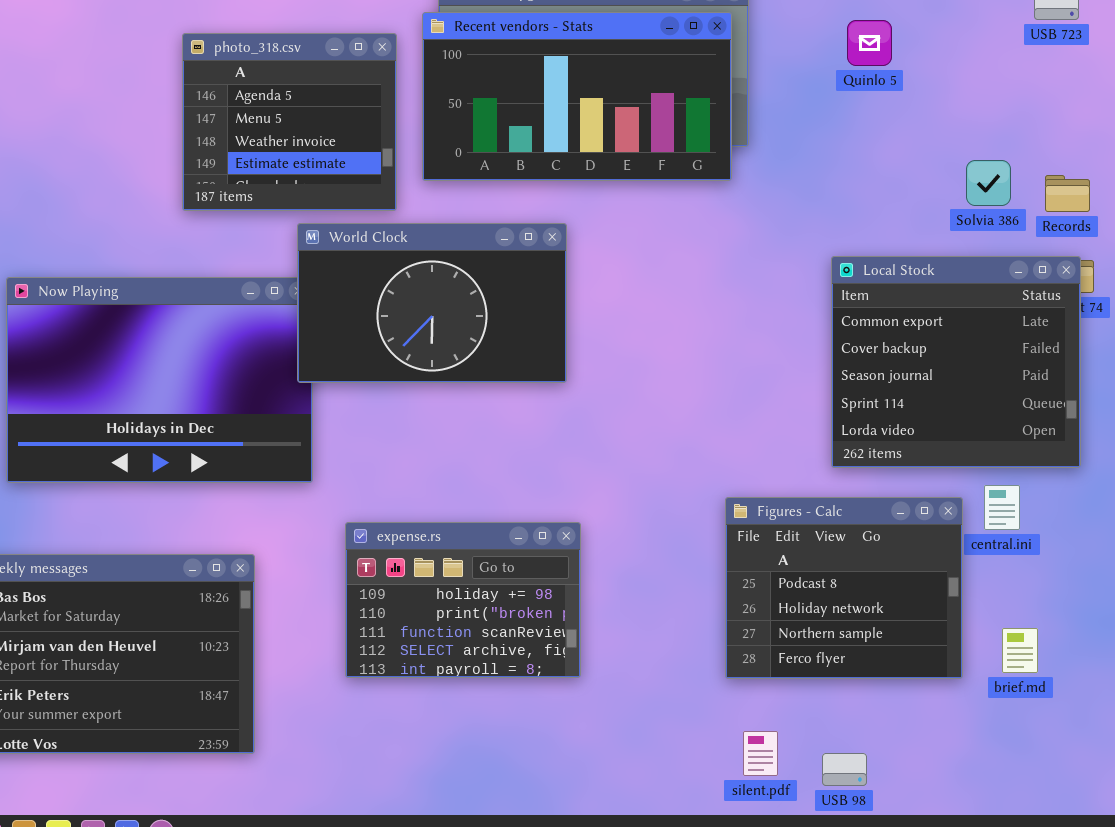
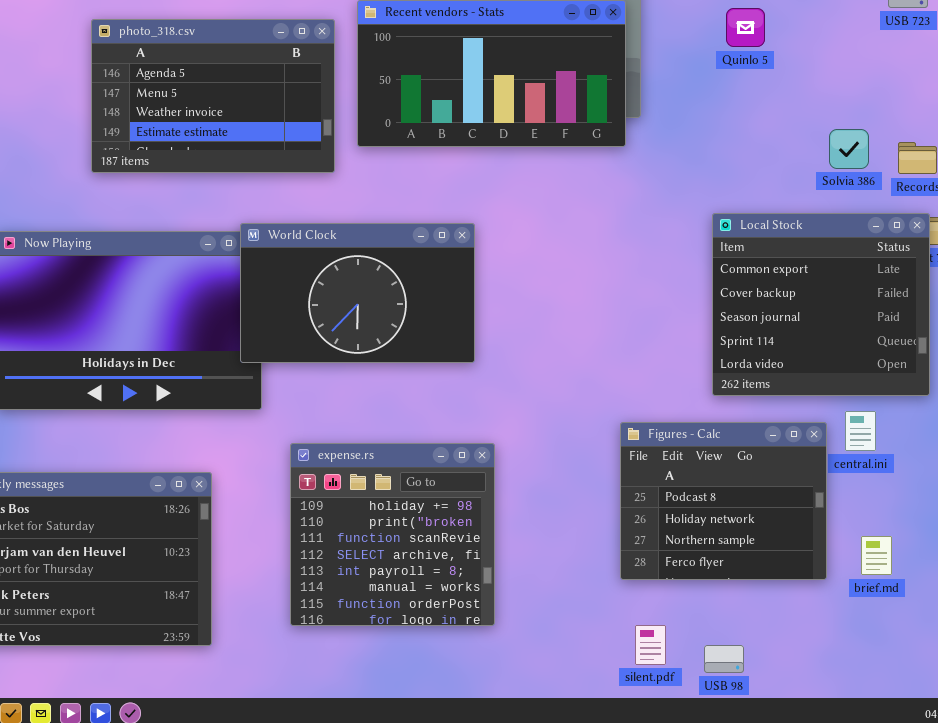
photo_318.csv: [182,33,397,211] -> [91,19,335,173], resized
World Clock: [297,223,567,383] -> [240,223,475,363], moved
expense.rs: [345,522,581,678] -> [290,443,495,626], resized

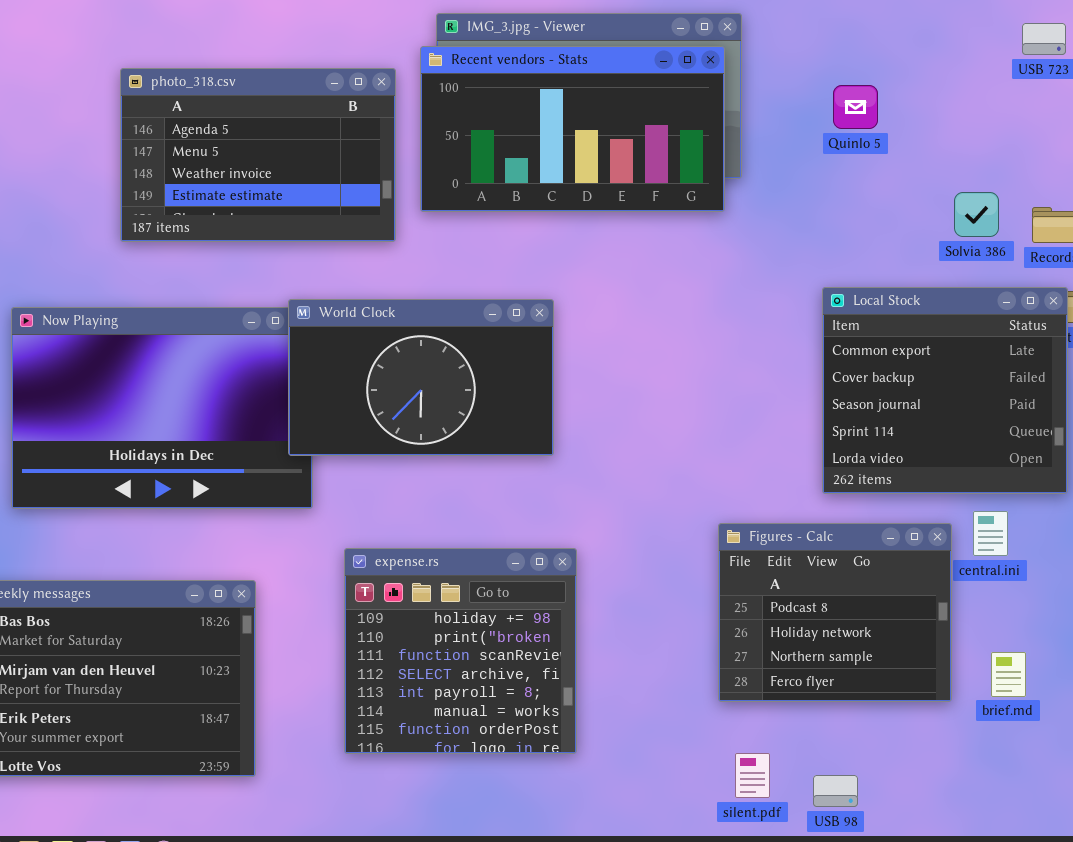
Quinlo 5: [726,8,765,47] -> [833,85,878,129], moved

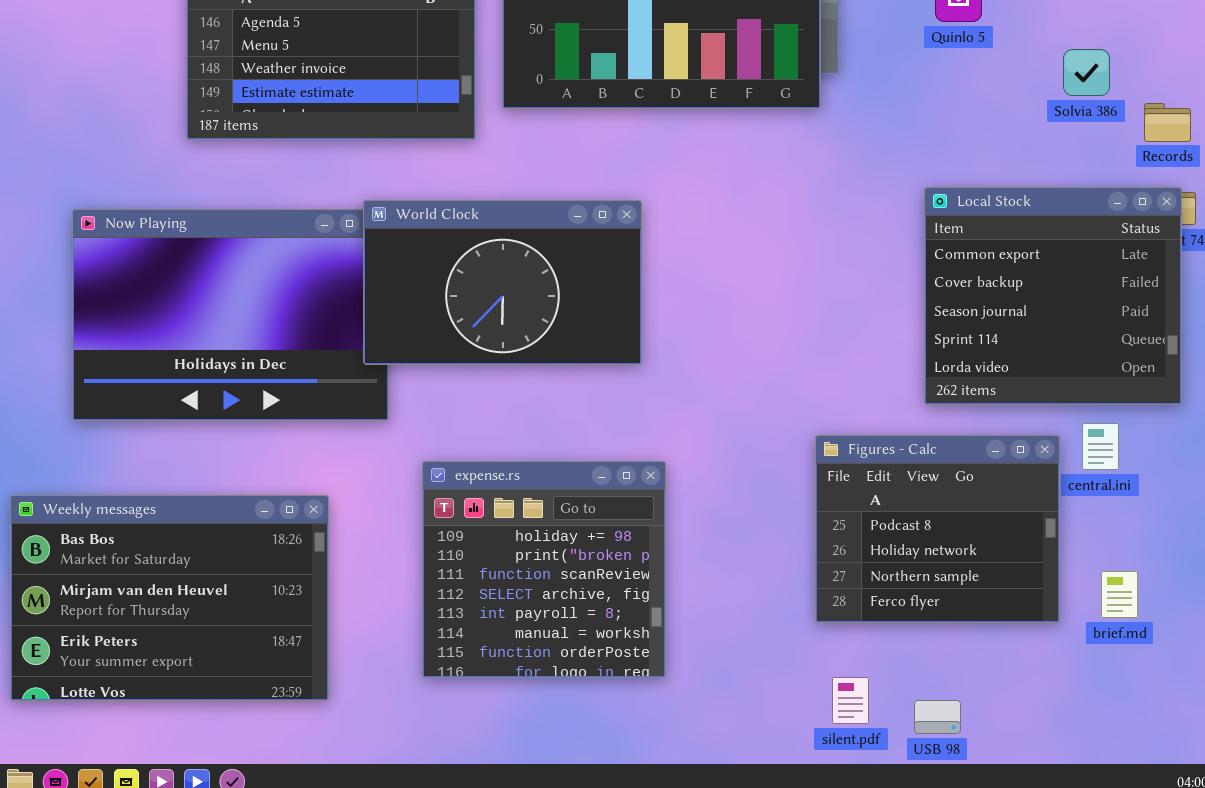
Solvia 386: [954,192,999,237] -> [1063,49,1110,96], moved

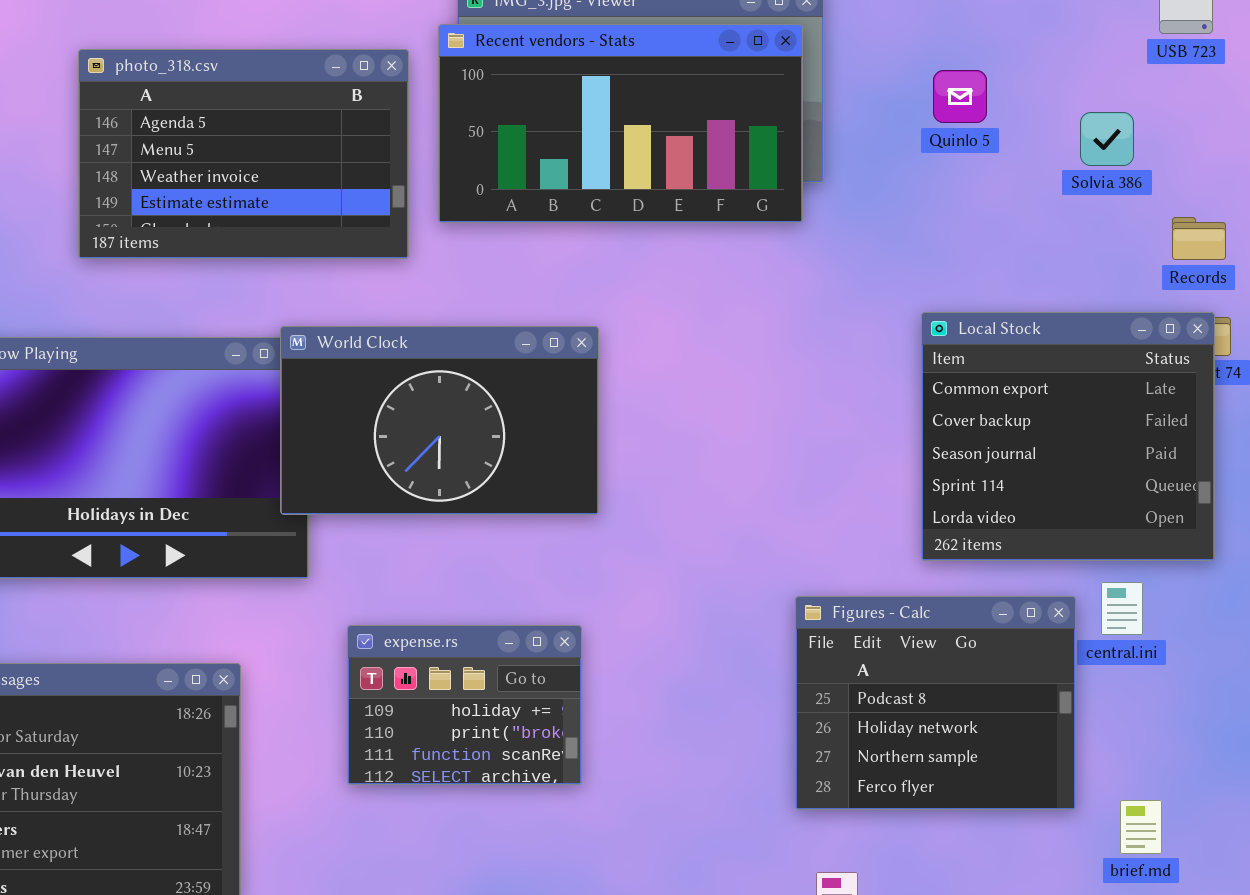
Solvia 386: [1063,49,1110,96] -> [1080,112,1134,166], moved
expense.rs: [422,461,666,678] -> [347,625,582,785], resized
brief.md: [1101,571,1138,618] -> [1120,800,1162,854], moved

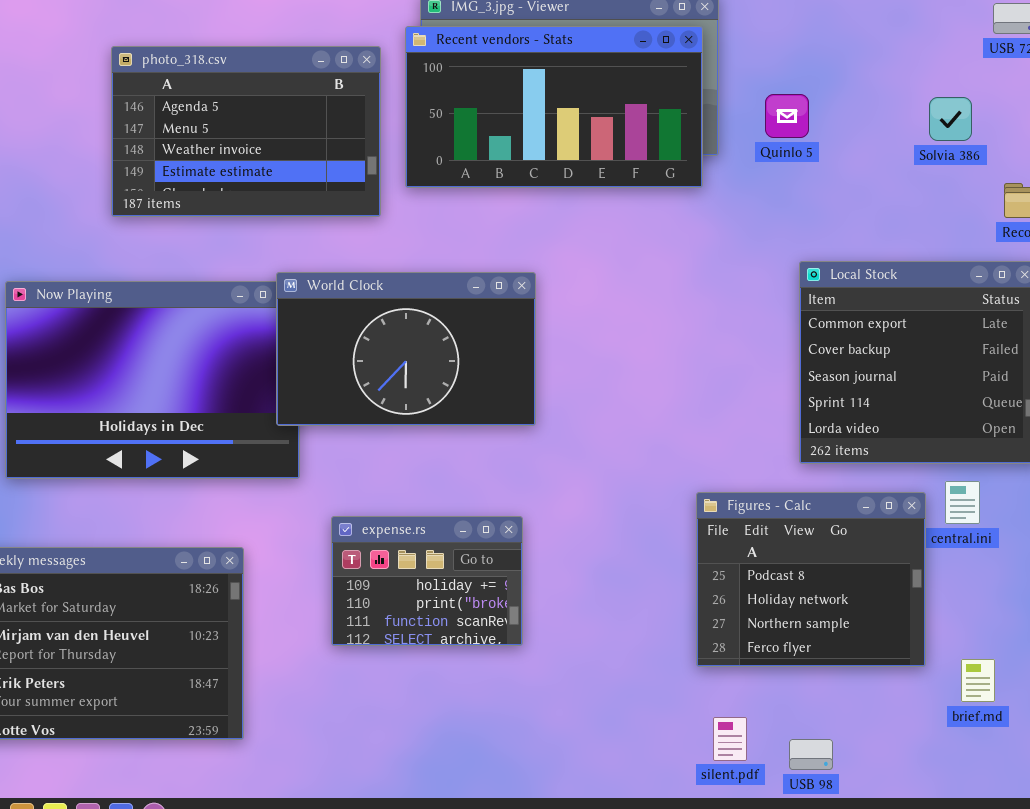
Quinlo 5: [933,70,987,123] -> [765,94,809,138], moved

